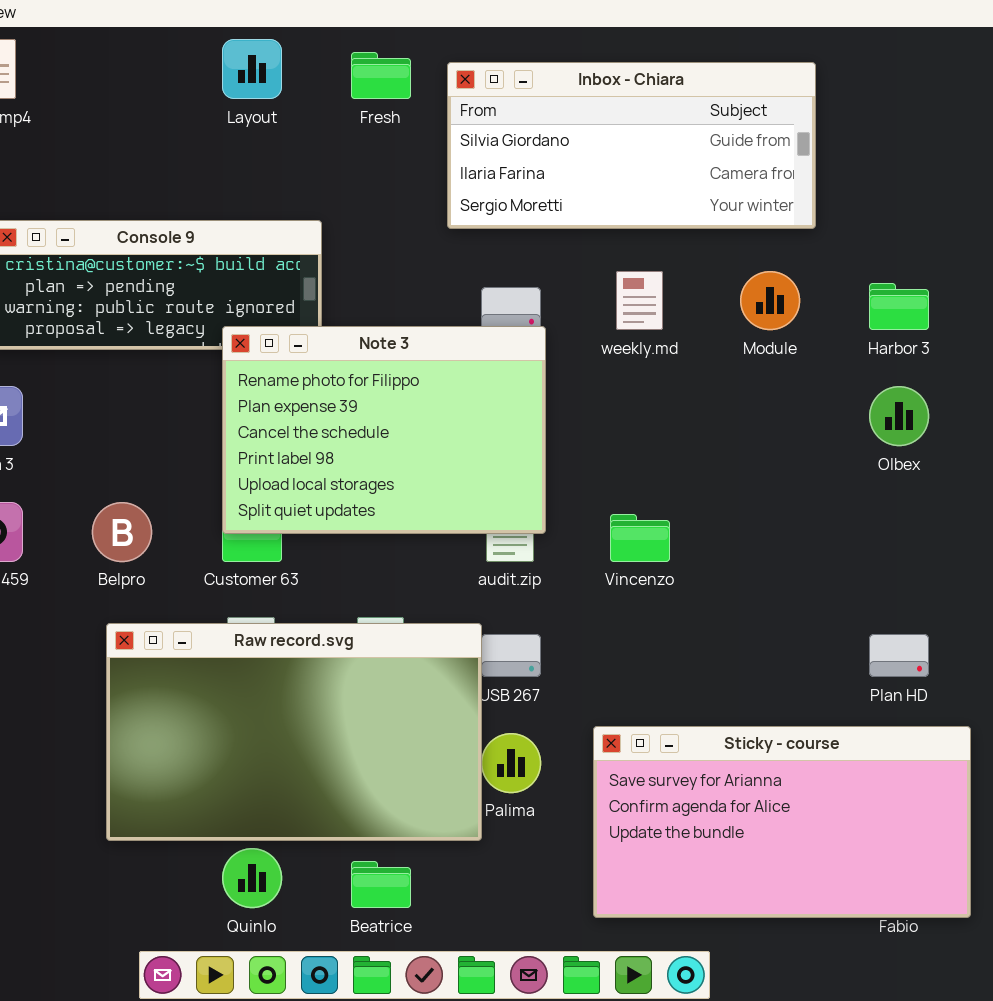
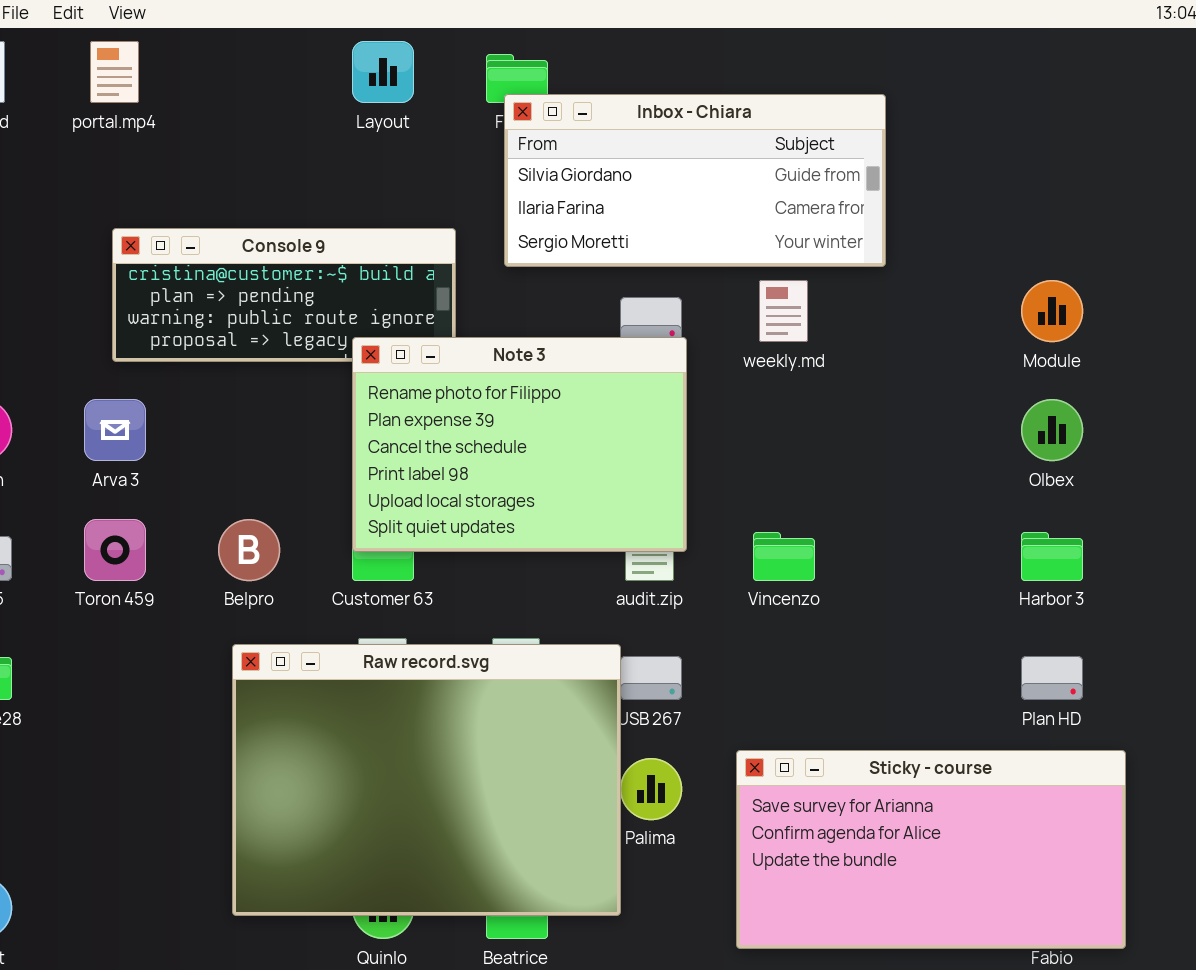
Inbox - Chiara: [447,62,816,229] -> [504,94,886,267], moved
Module: [740,271,800,330] -> [1021,280,1083,342], moved
Harbor 3: [869,283,929,330] -> [1021,532,1083,581], moved
Raw record.svg: [106,623,482,841] -> [232,644,621,916], resized

